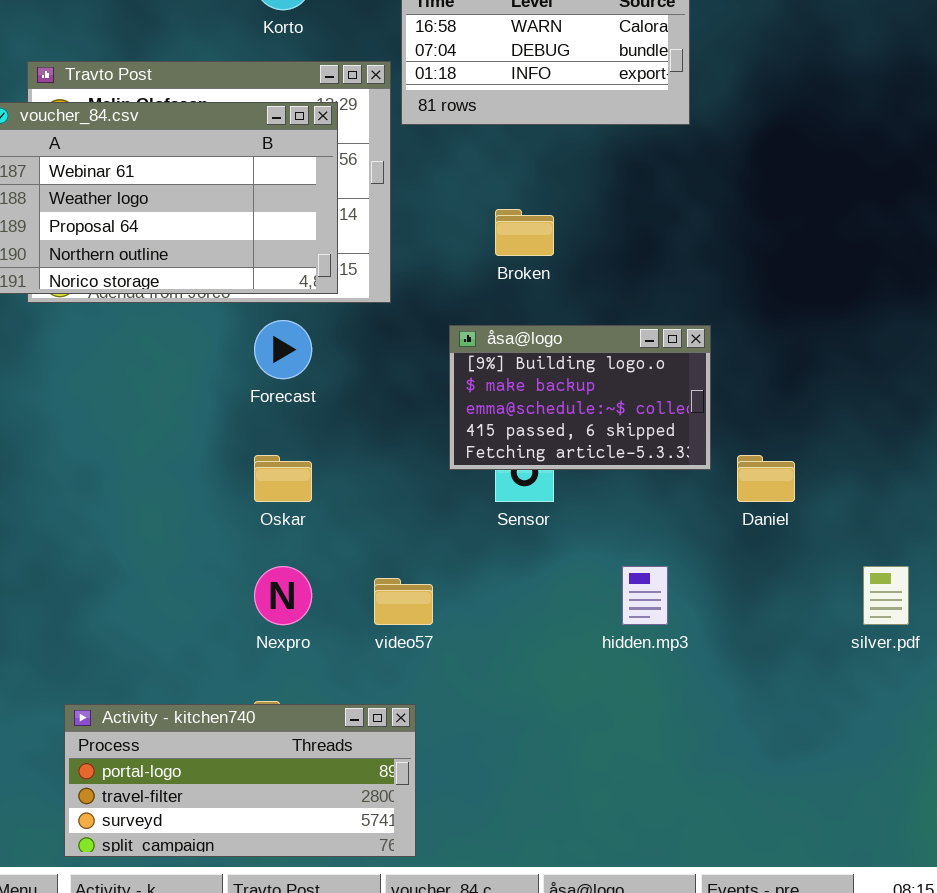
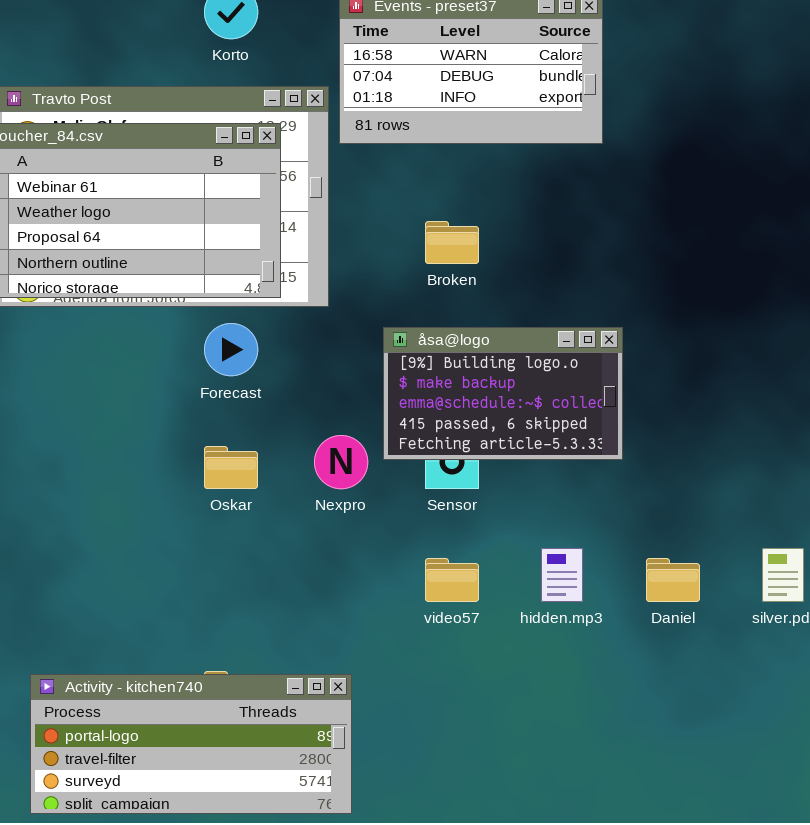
Daniel: [737,455,795,502] -> [646,558,700,602], moved
Nexpro: [254,566,312,625] -> [314,435,368,489], moved
video57: [374,578,433,625] -> [425,558,479,602], moved

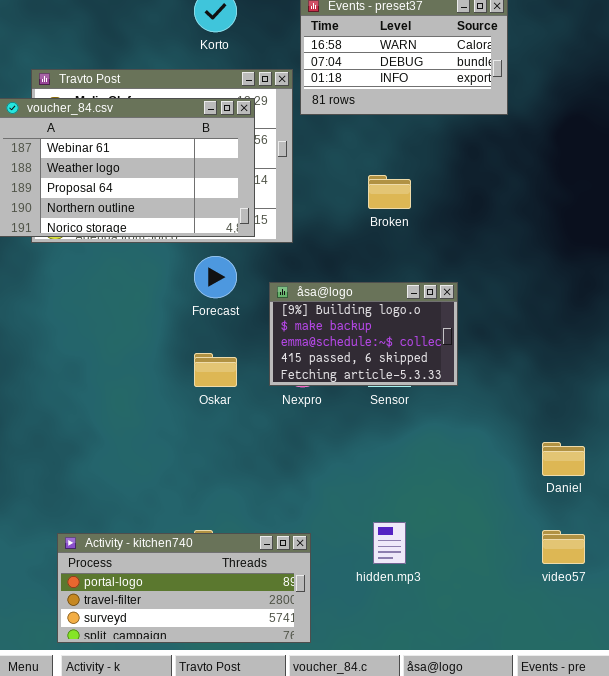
åsa@logo: [383,327,623,460] -> [269,282,458,386], moved
hidden.mp3: [541,548,583,602] -> [373,522,406,564], moved
video57: [425,558,479,602] -> [542,530,585,564], moved

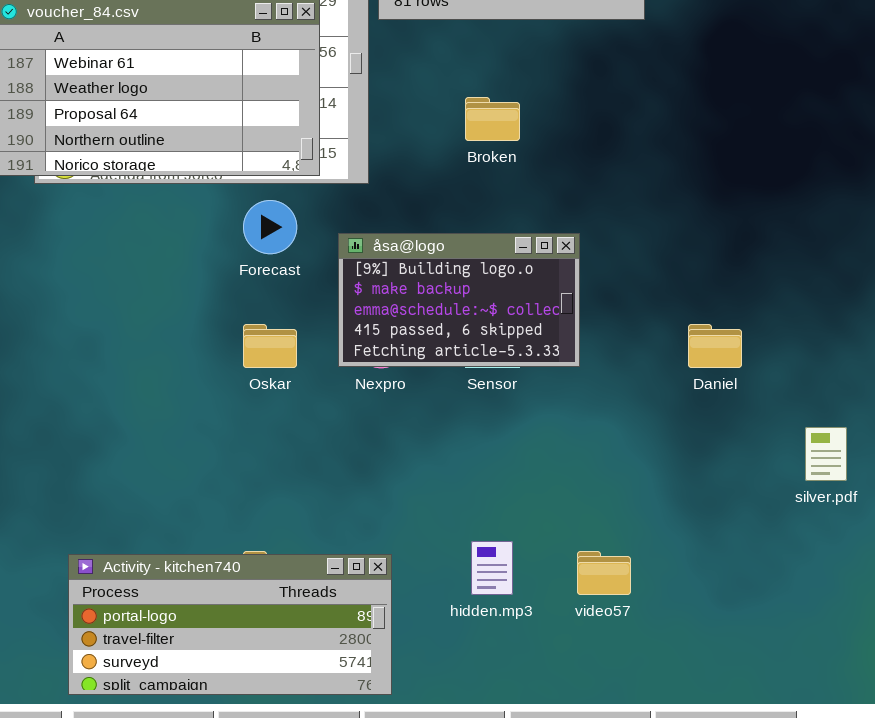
Daniel: [542,442,585,476] -> [688,324,742,368], moved
video57: [542,530,585,564] -> [577,551,631,595], moved

